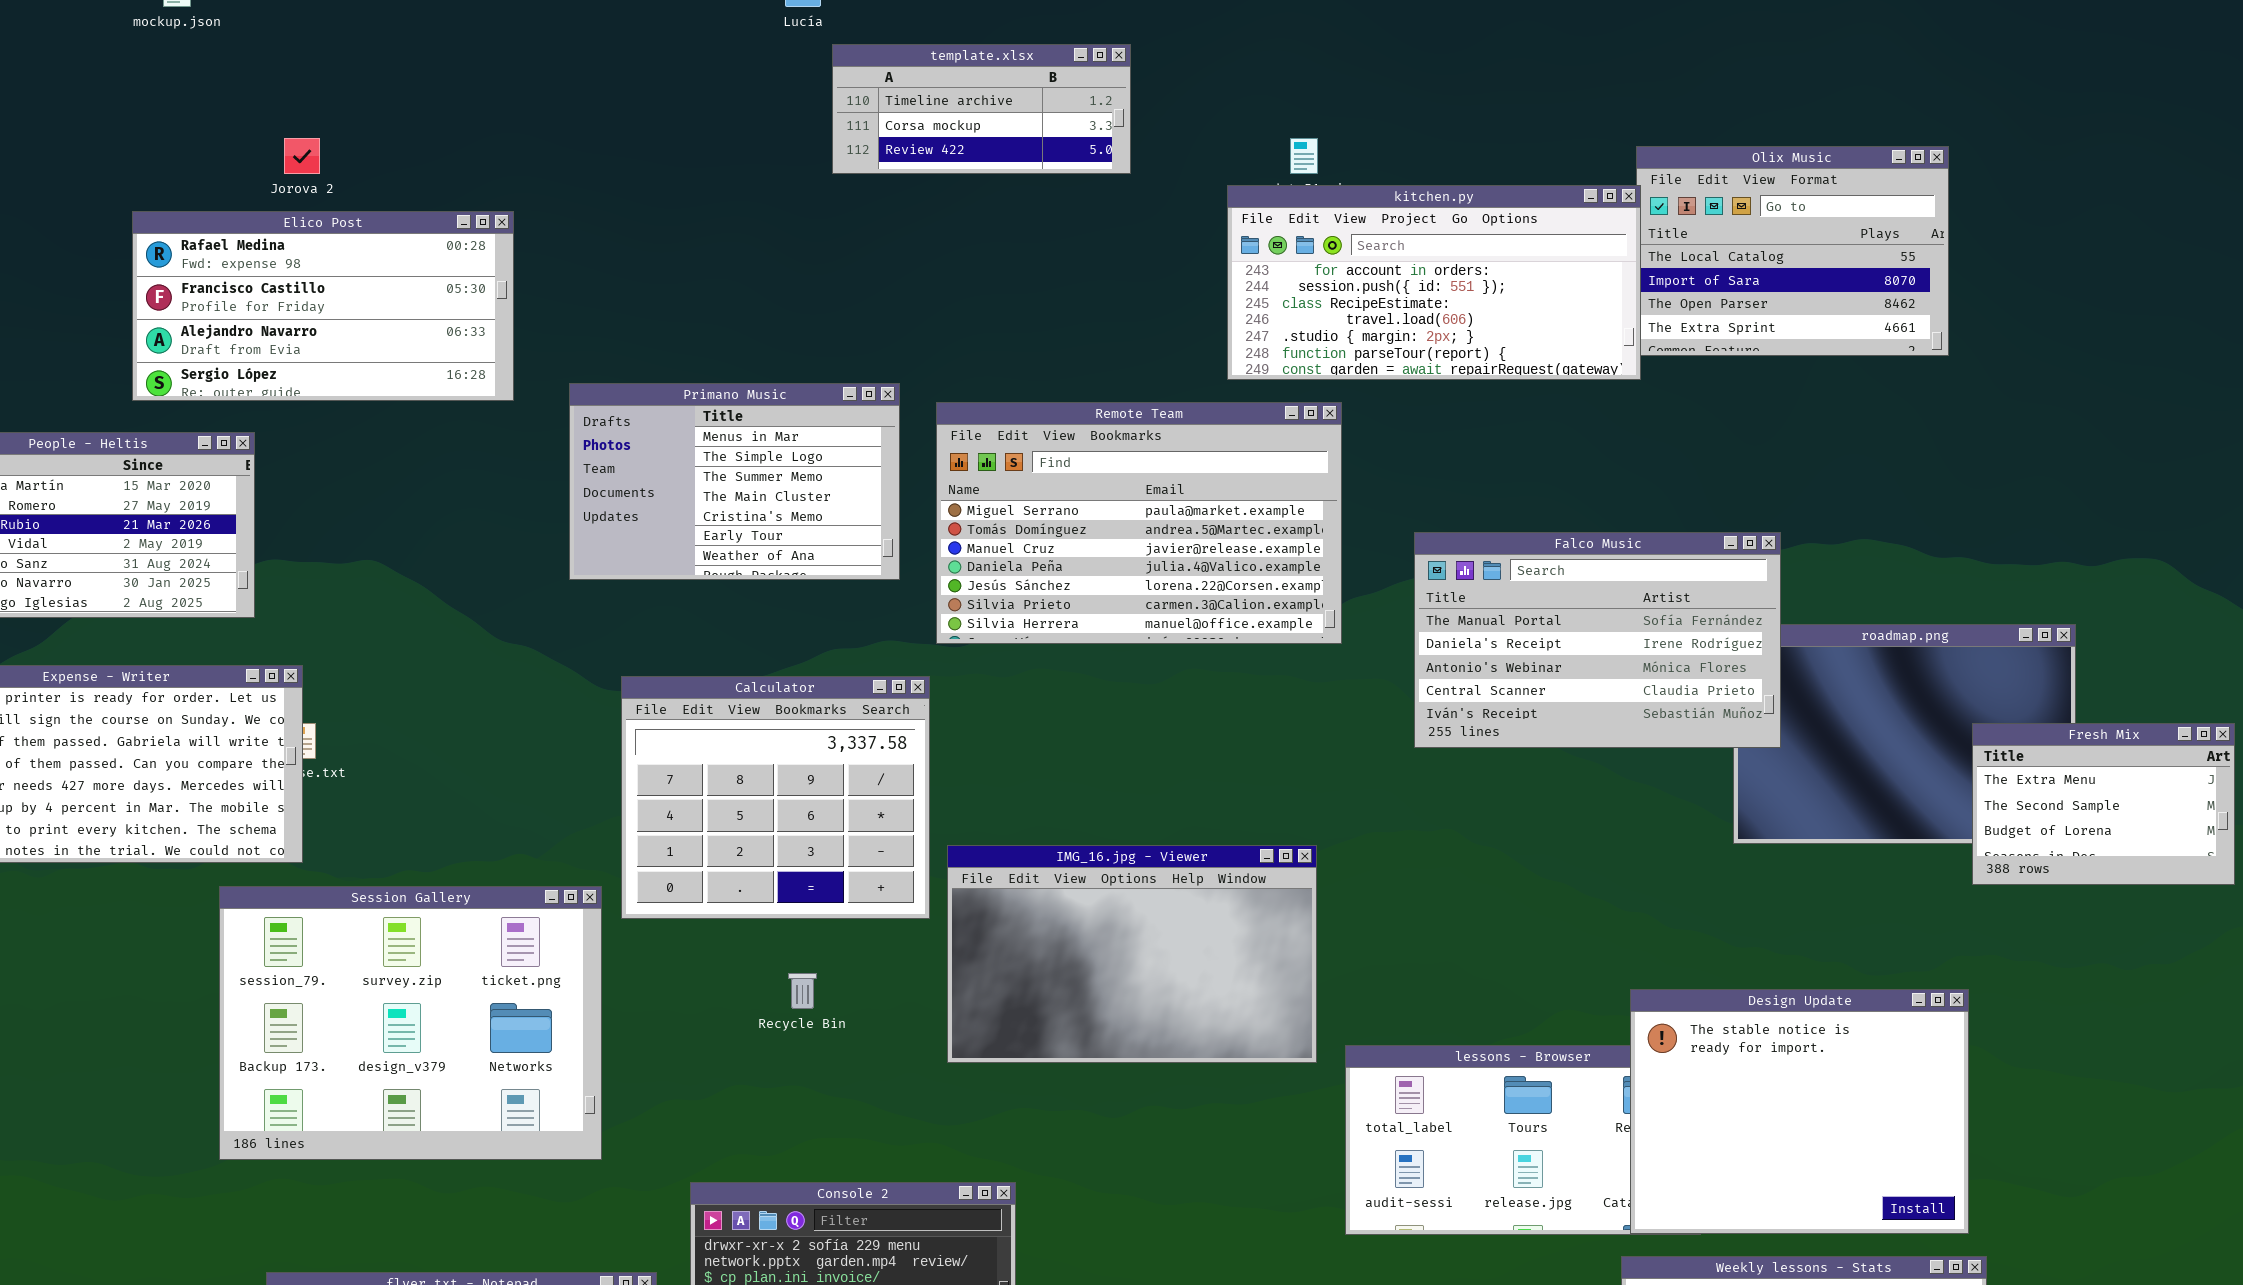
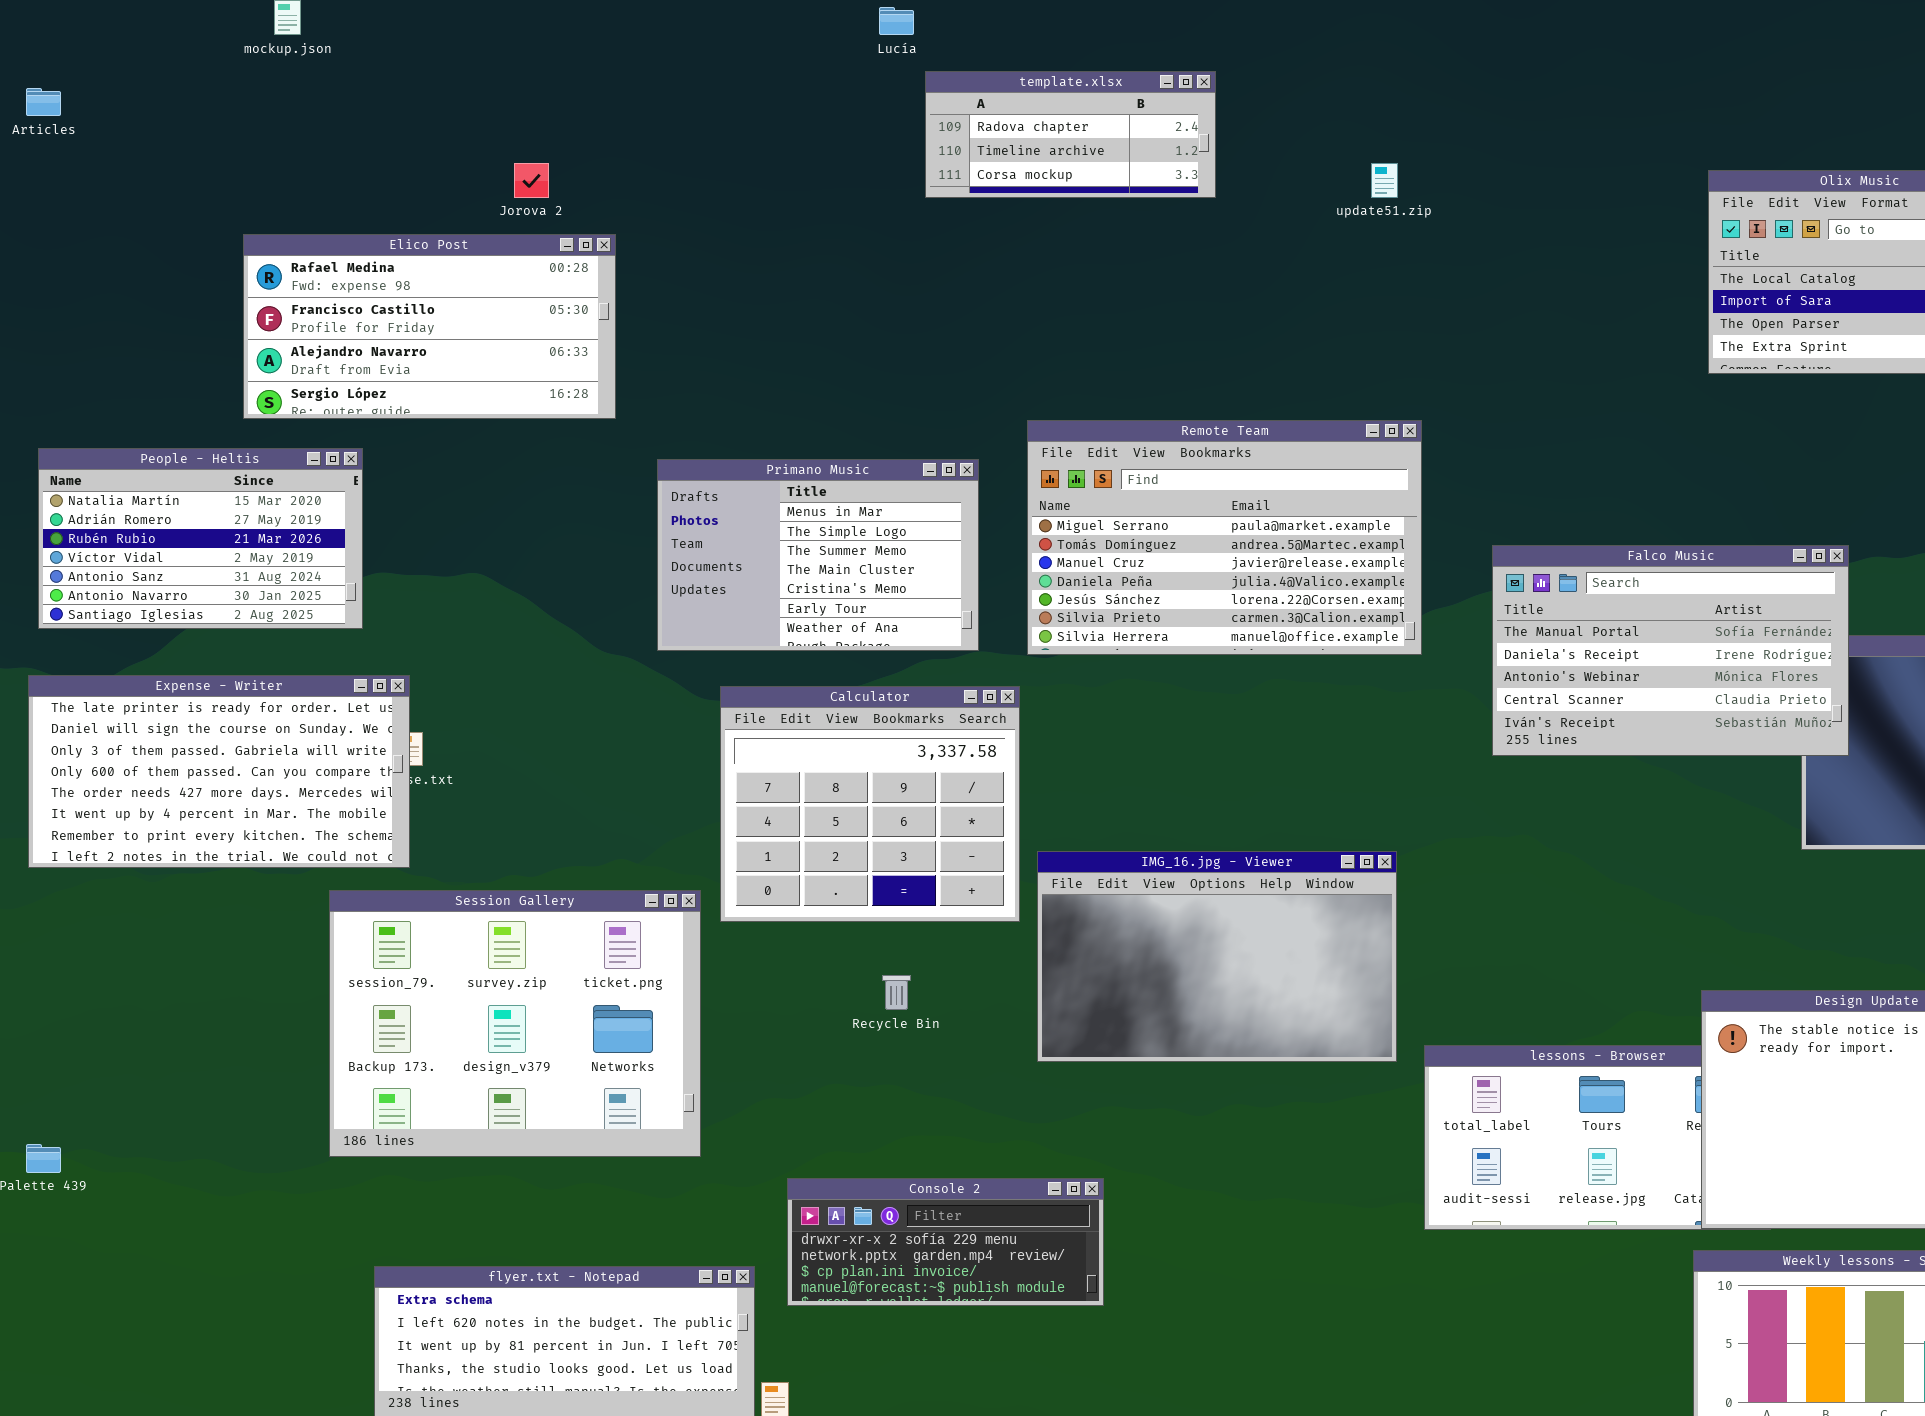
template.xlsx: [832,44,1131,174] -> [925,71,1216,198], scrolled up 1 row
Jorova 2: [284,138,320,174] -> [514,163,549,198], moved
kitchen.py: [1227,185,1641,380] -> none, closed
Primano Music: [569,383,900,580] -> [657,459,979,651], moved

